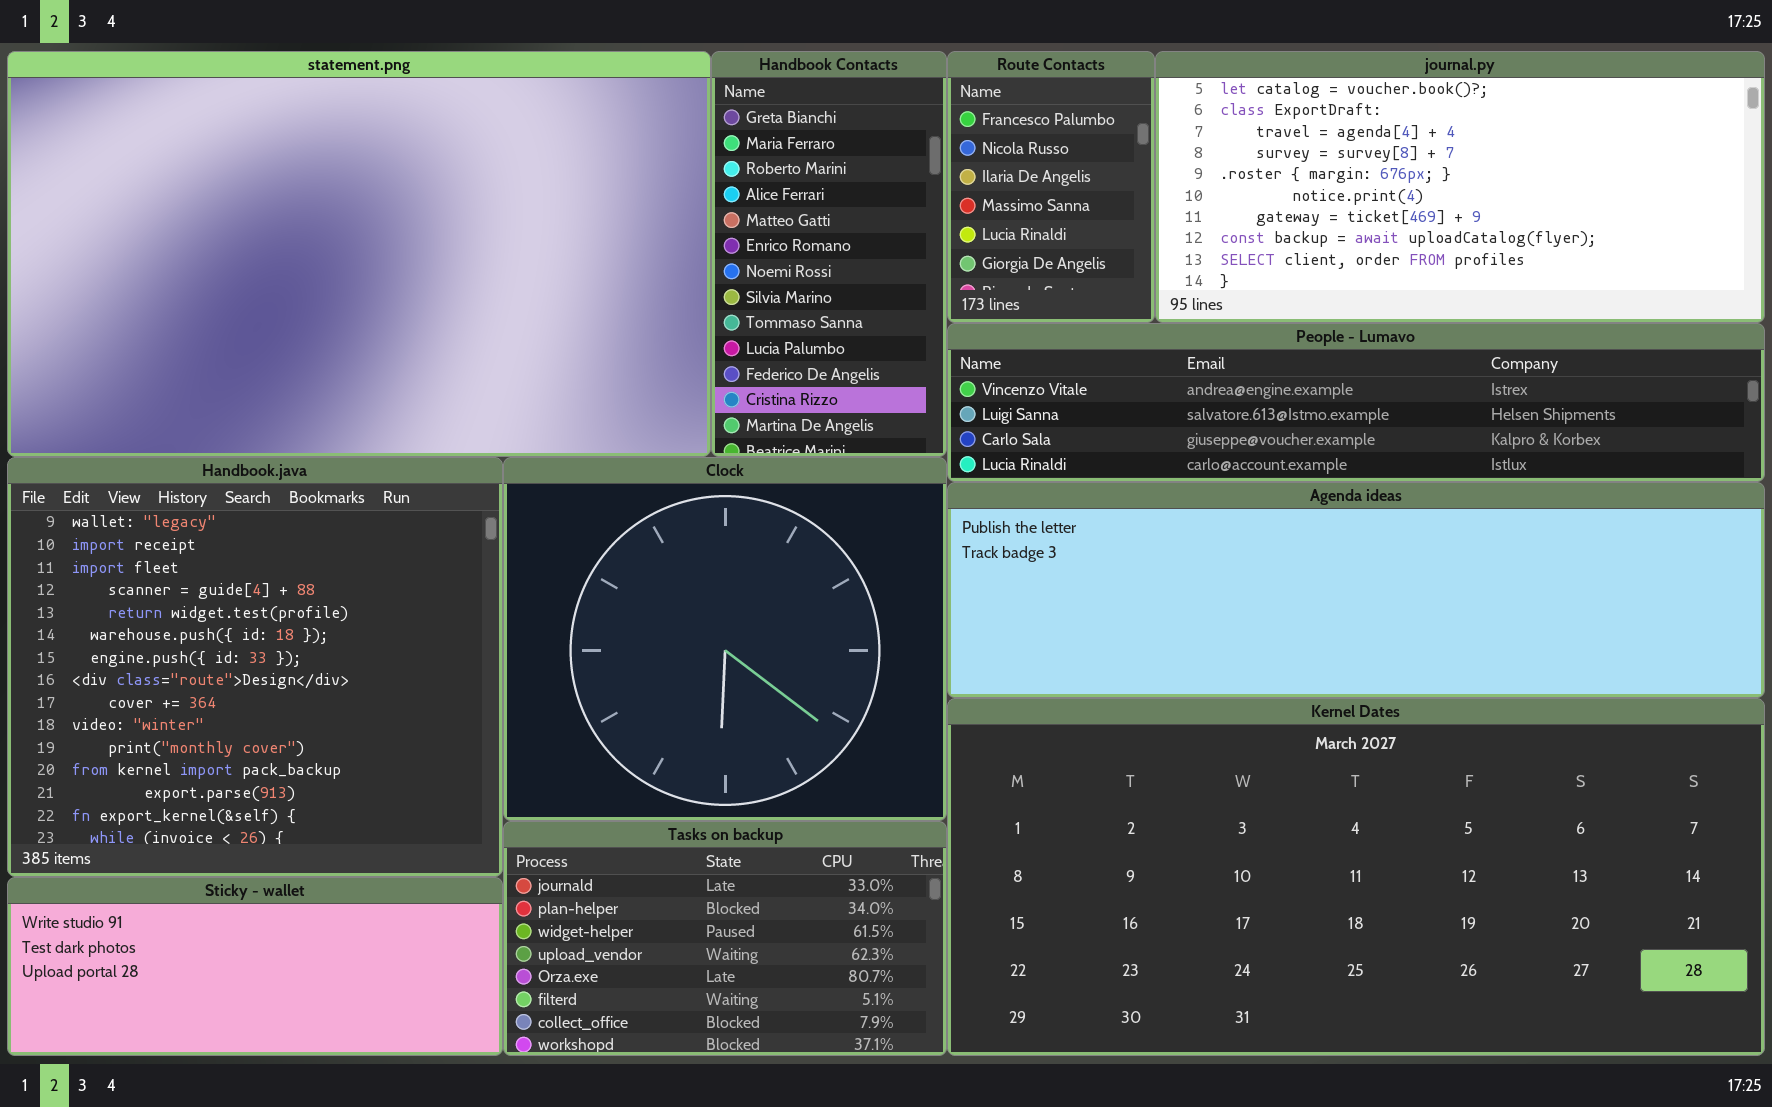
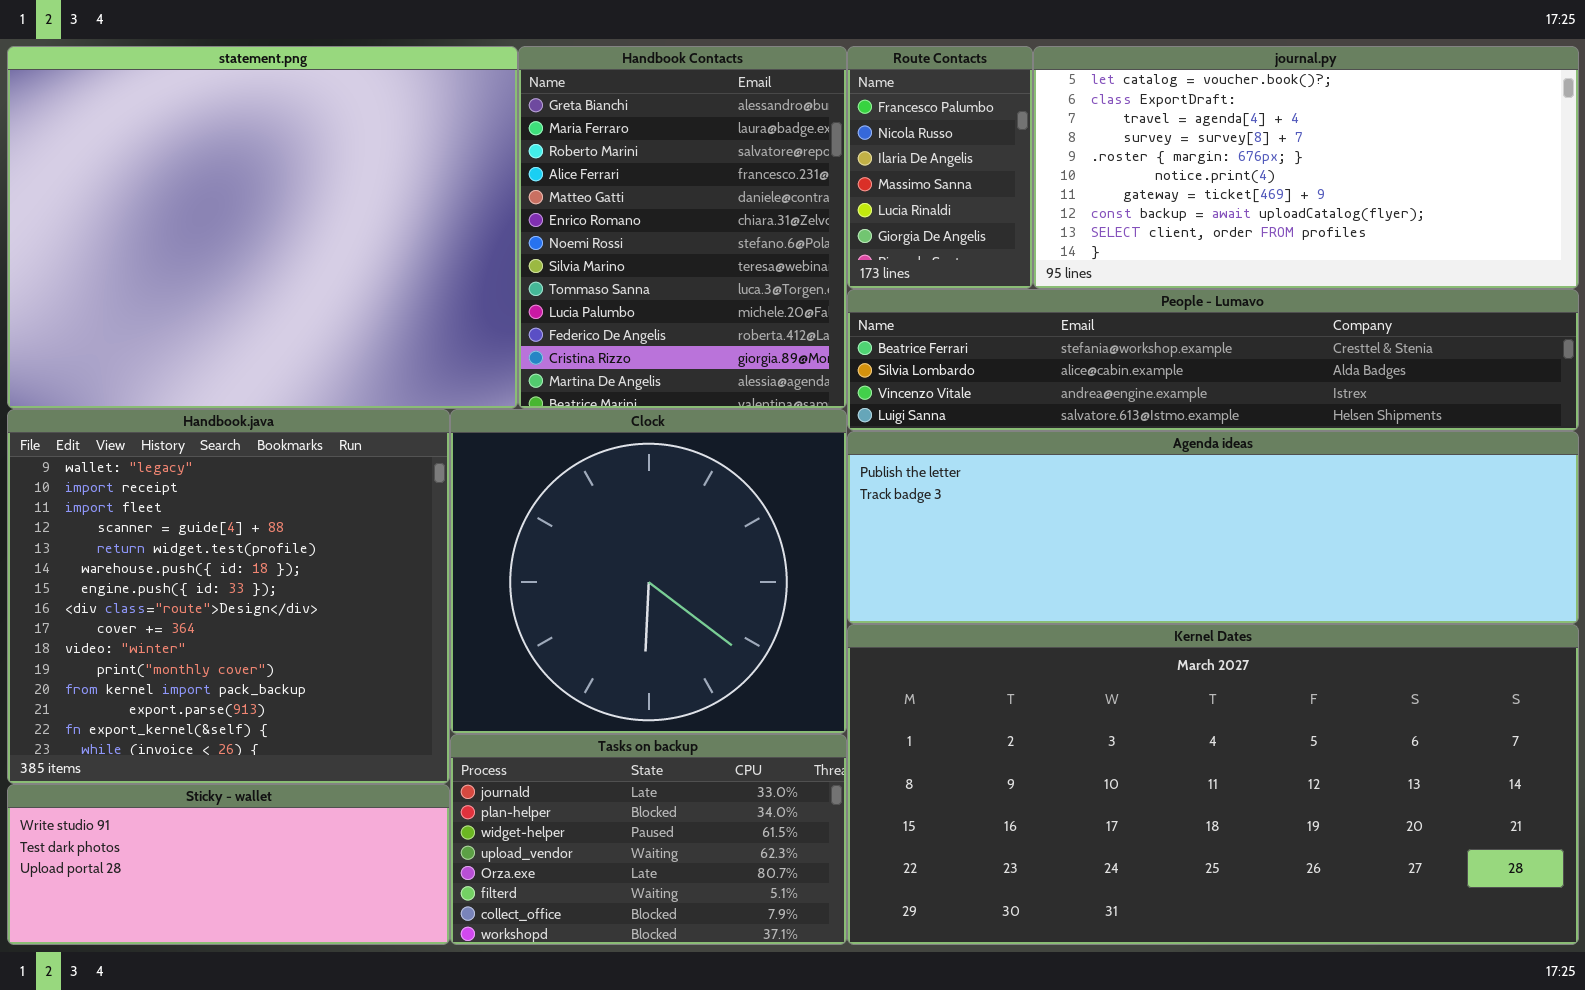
statement.png: [7,51,711,457] -> [7,46,518,409], resized
Handbook Contacts: [711,51,947,457] -> [518,46,847,409], resized
People - Lumavo: [947,323,1765,482] -> [847,289,1579,431], scrolled up 2 rows

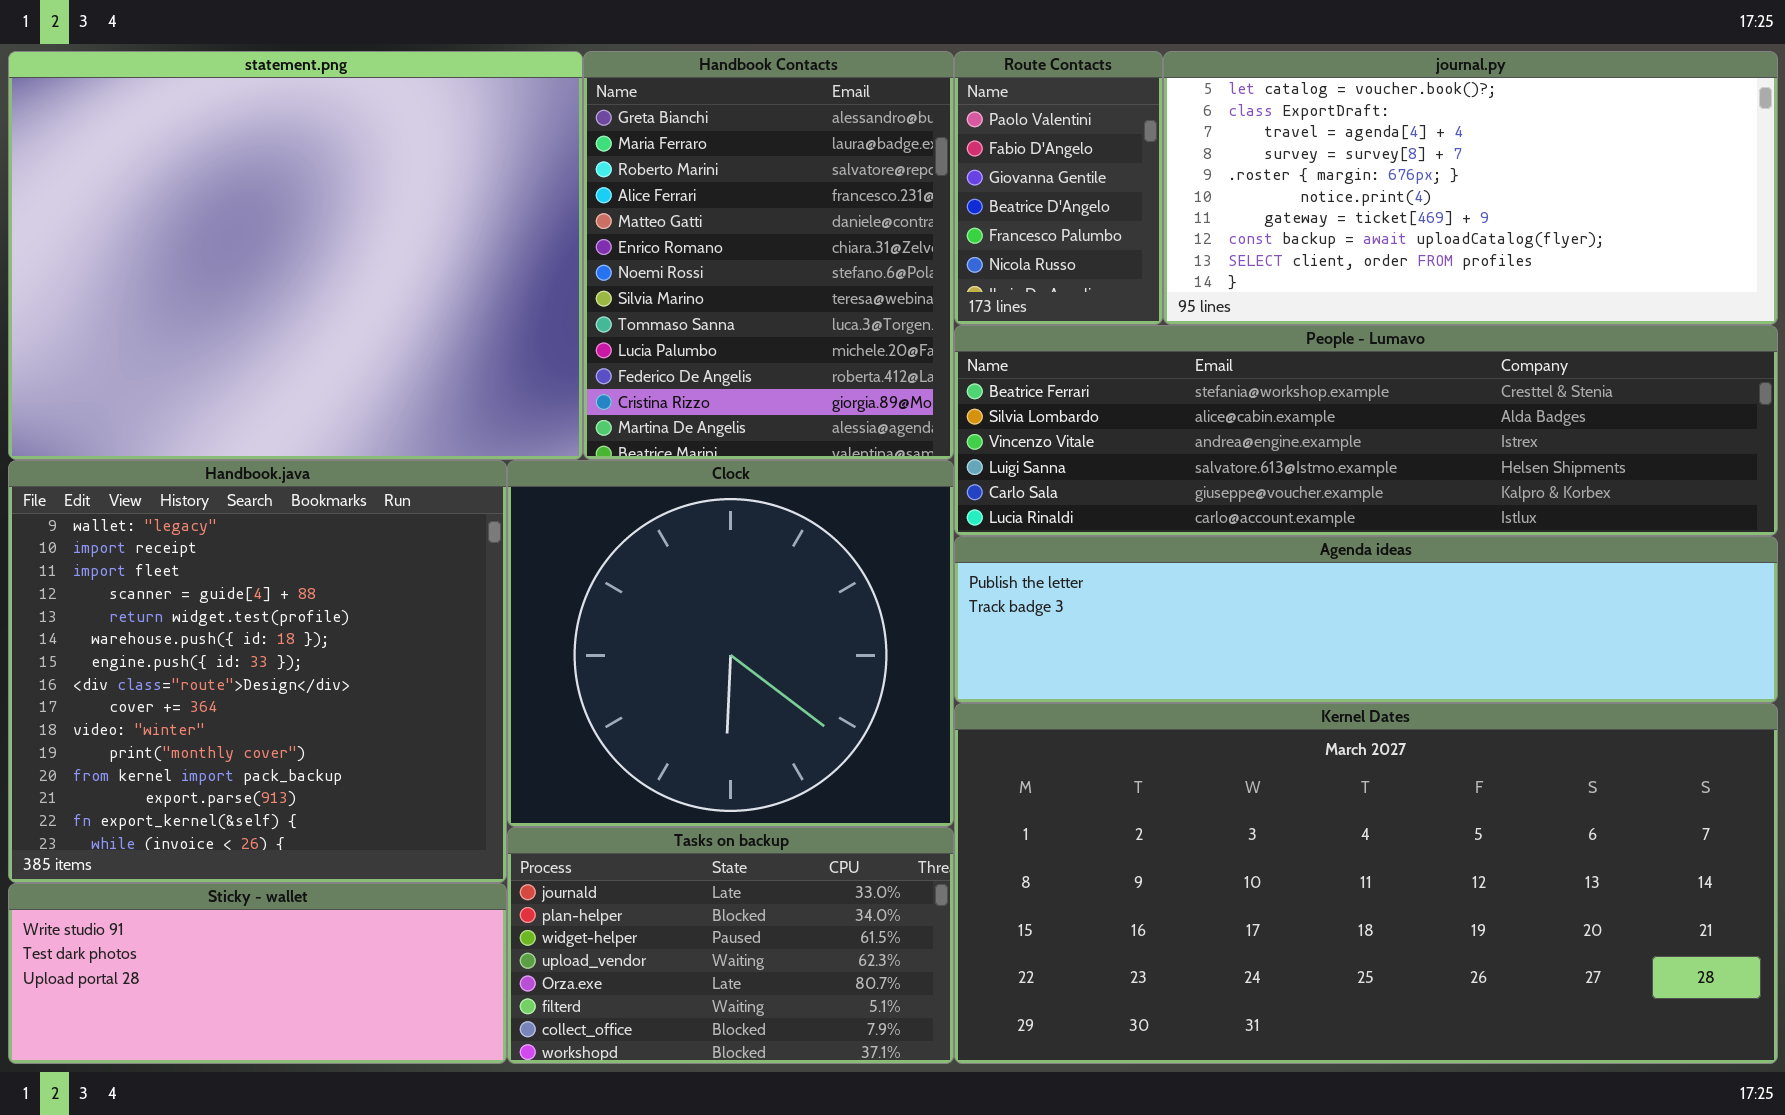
Route Contacts: [847,46,1033,289] -> [954,51,1163,325], scrolled up 4 rows
People - Lumavo: [847,289,1579,431] -> [954,325,1778,536], resized
Agenda ideas: [847,431,1579,624] -> [954,536,1778,703], resized

